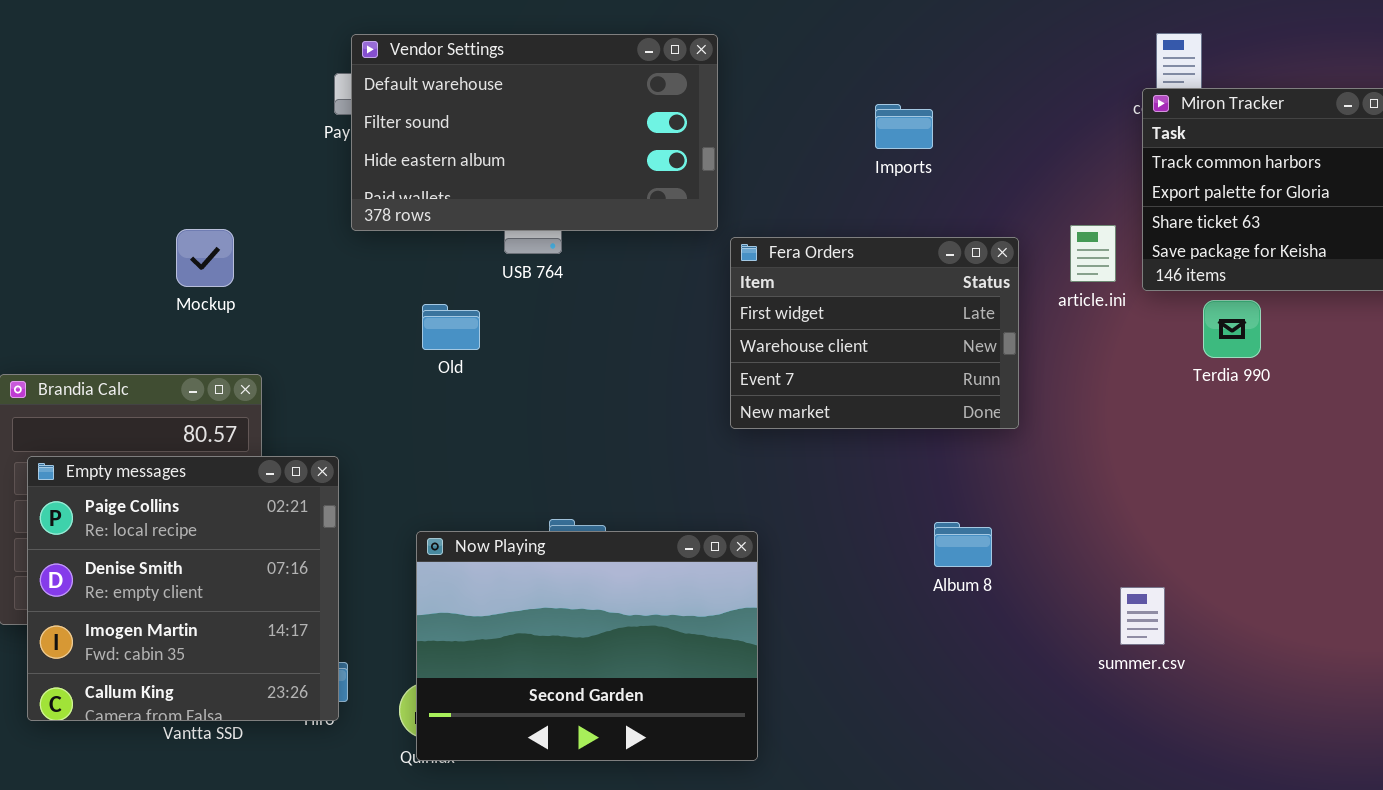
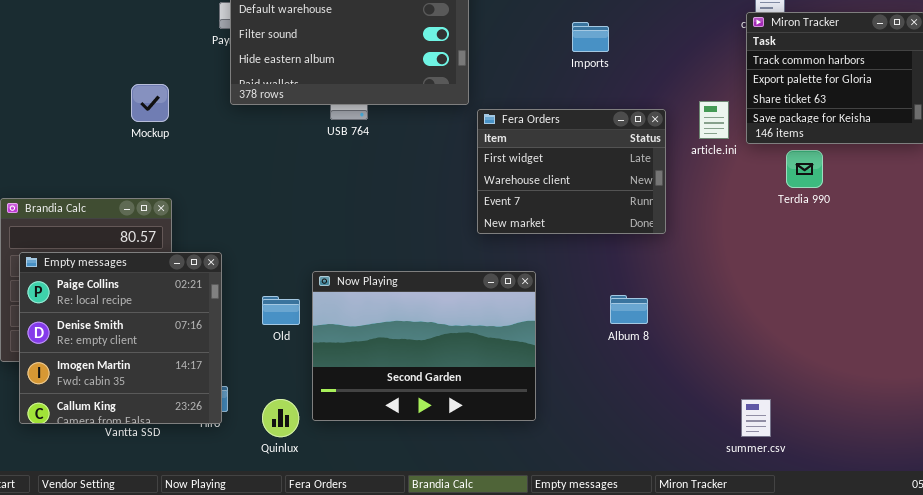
Mockup: [176,229,234,287] -> [131,84,169,122], moved
Old: [422,304,480,350] -> [262,296,300,325], moved
Now Playing: [416,531,758,761] -> [312,271,536,421], moved
summer.csv: [1120,587,1165,645] -> [741,399,771,437], moved

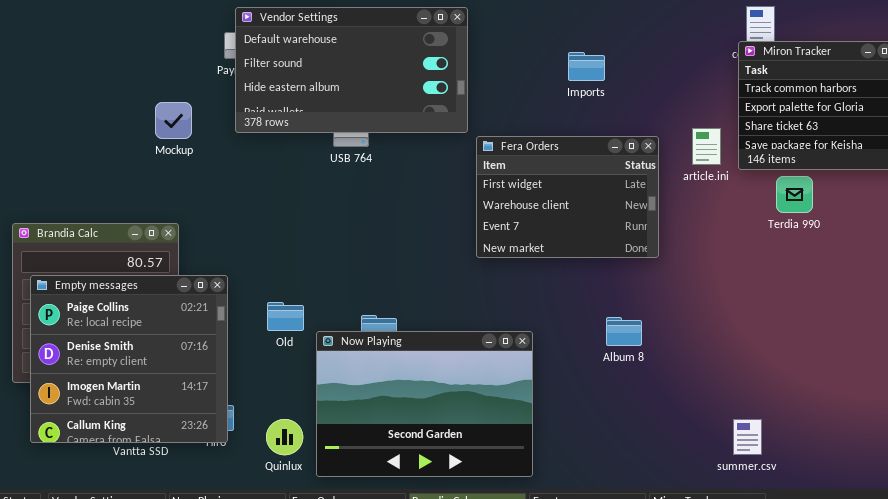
Mockup: [131,84,169,122] -> [155,102,192,139], moved
Now Playing: [312,271,536,421] -> [316,331,533,477], moved
Old: [262,296,300,325] -> [267,302,304,331], moved

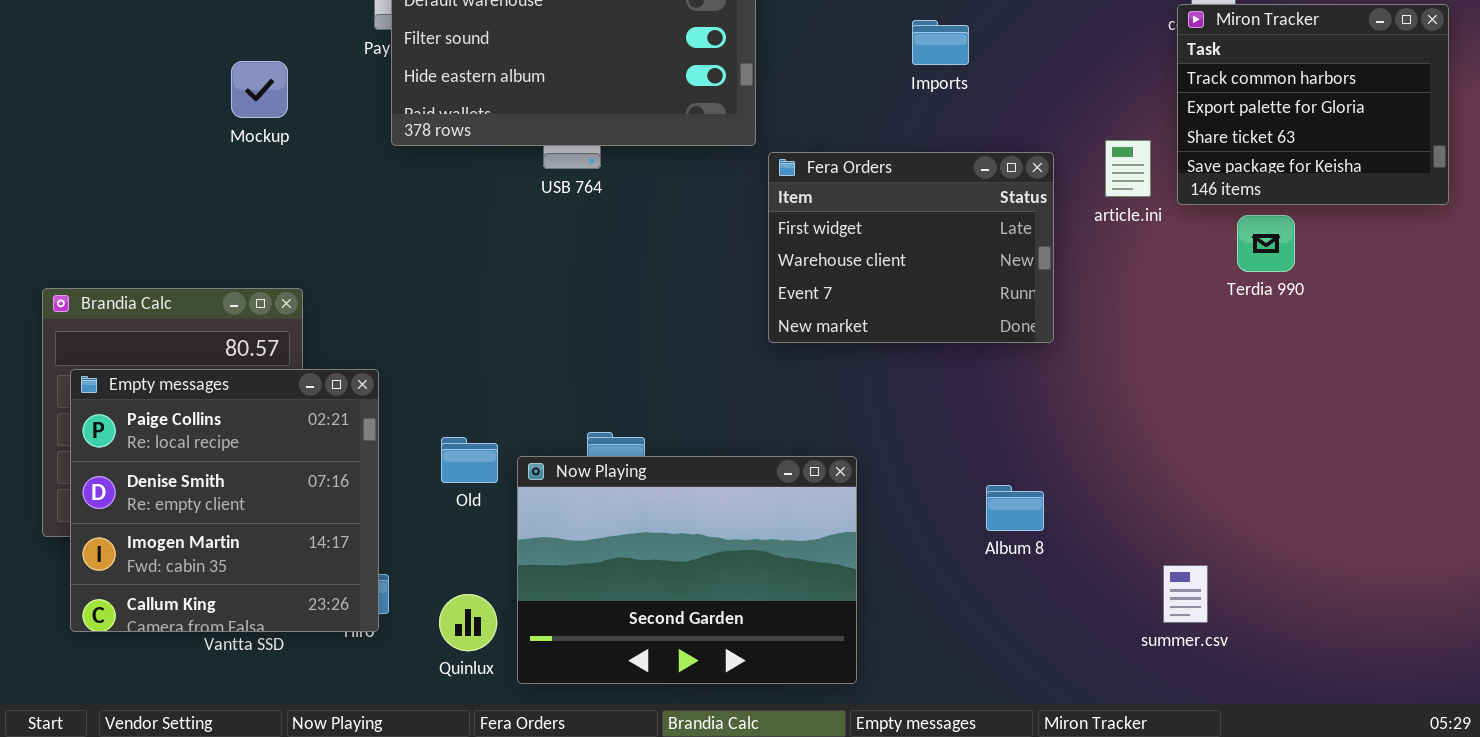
Mockup: [155,102,192,139] -> [231,61,288,118], moved
Old: [267,302,304,331] -> [441,437,498,483], moved
Album 8: [606,317,642,346] -> [986,485,1044,531], moved
summer.csv: [733,419,762,455] -> [1163,565,1208,623], moved

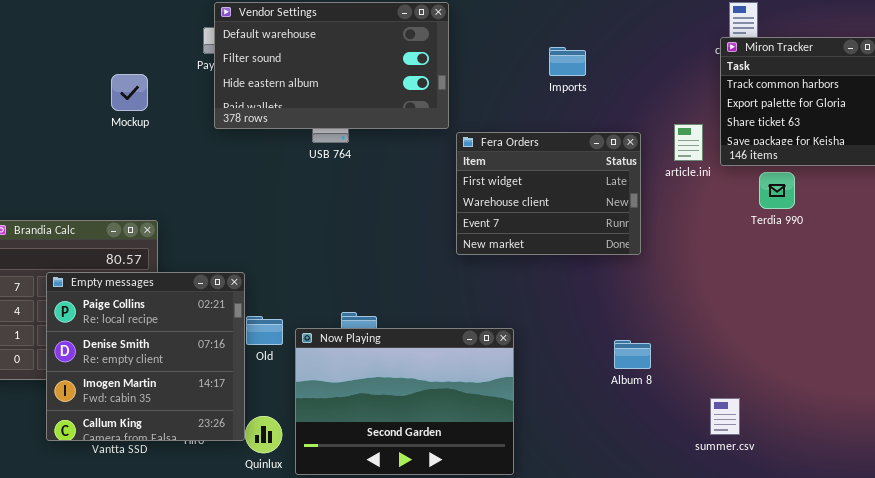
Empty messages: [70,369,379,632] -> [46,272,245,441], moved
Album 8: [986,485,1044,531] -> [614,340,651,369], moved

